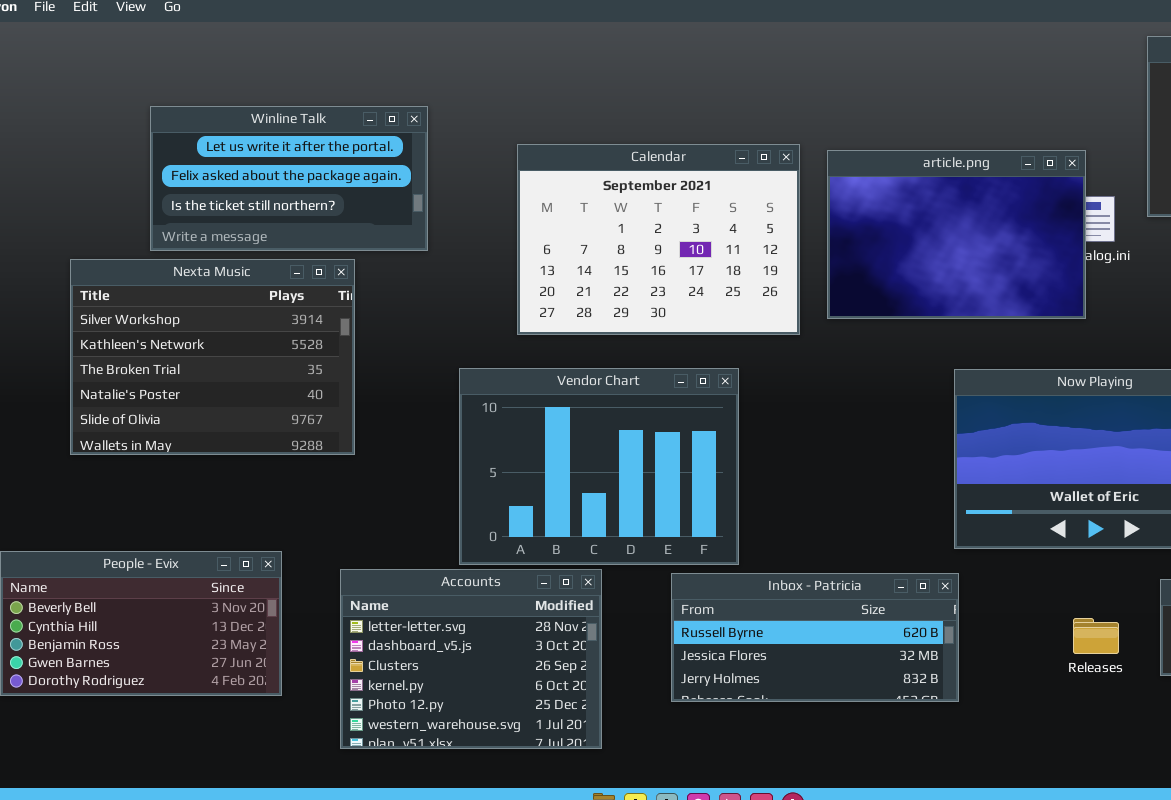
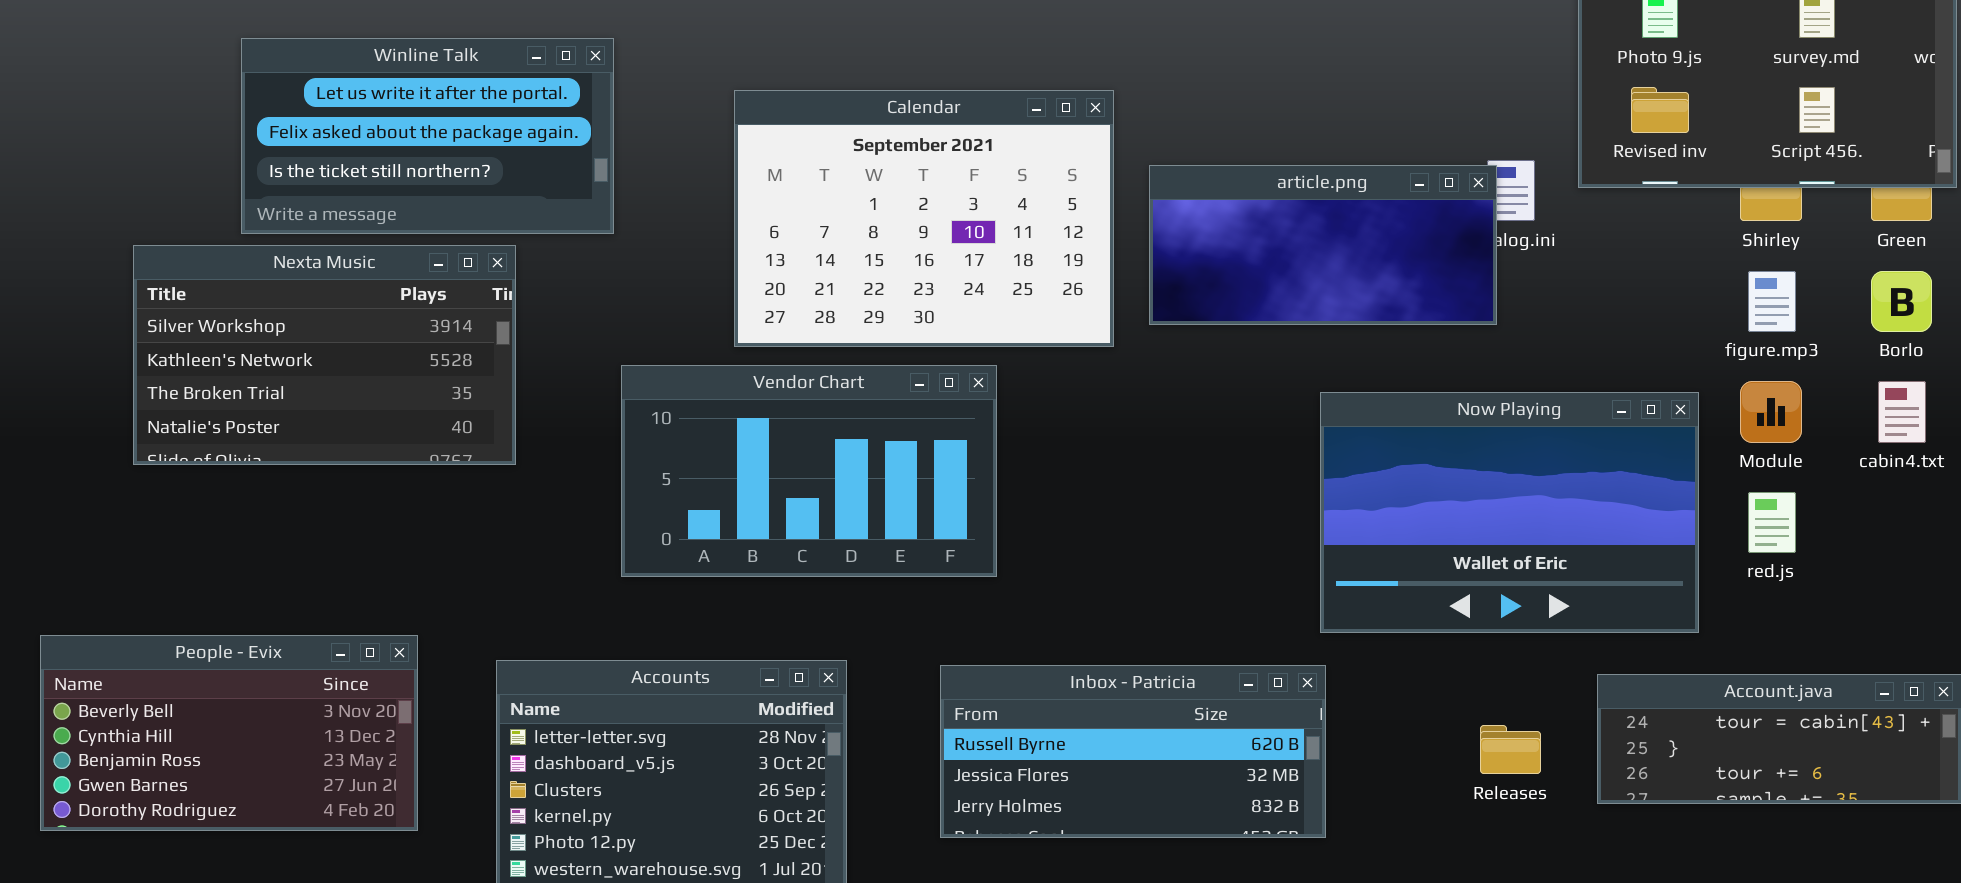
article.png: [827,150,1086,319] -> [1149,165,1497,325], resized
Nexta Music: [70,259,355,455] -> [133,245,516,465], resized
Vendor Chart: [459,368,739,565] -> [621,365,997,577], moved, resized

